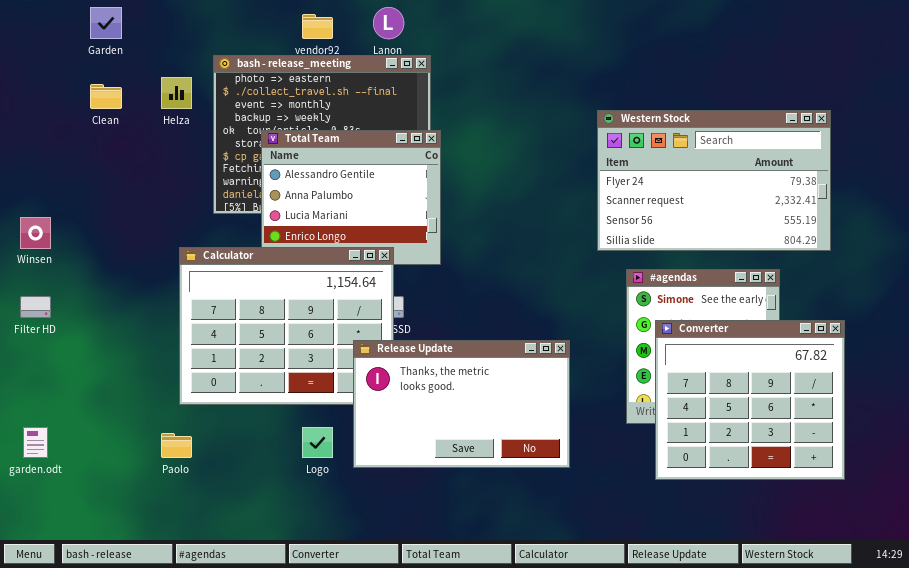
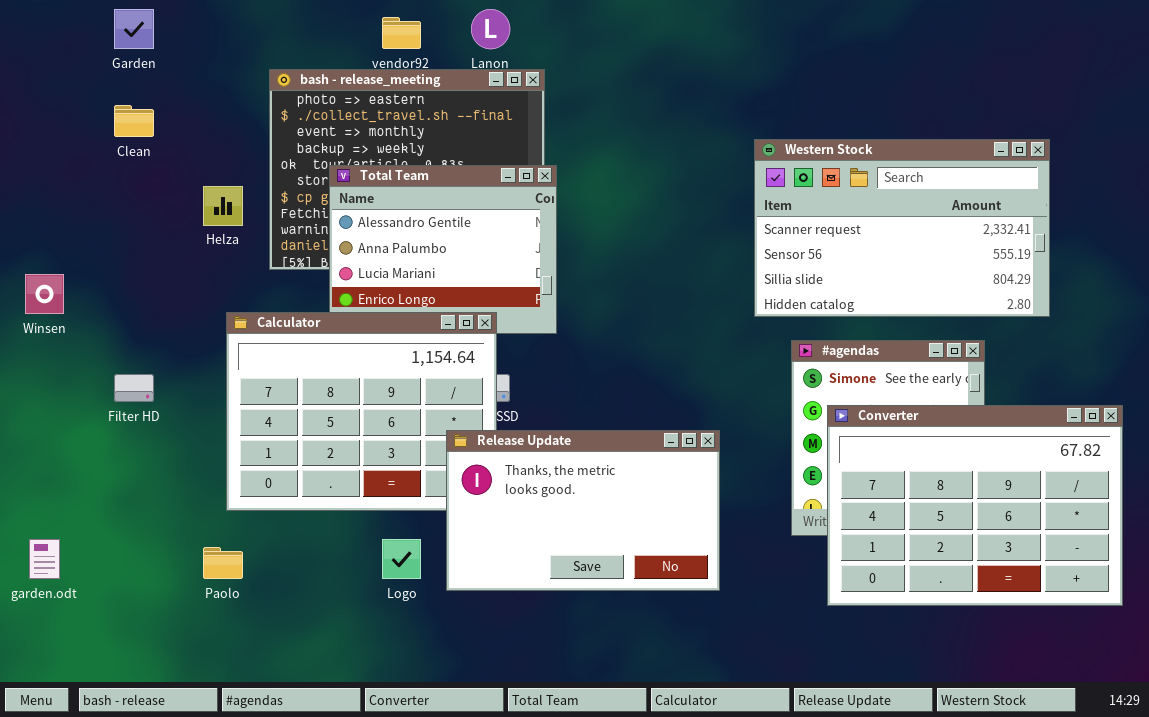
Helza: [161,77,192,109] -> [203,186,243,226], moved
Western Stock: [597,110,831,251] -> [754,139,1050,317], scrolled down 1 row
Filter HD: [20,296,51,318] -> [114,374,154,402], moved
Converter: [655,320,845,480] -> [827,405,1123,606], resized

